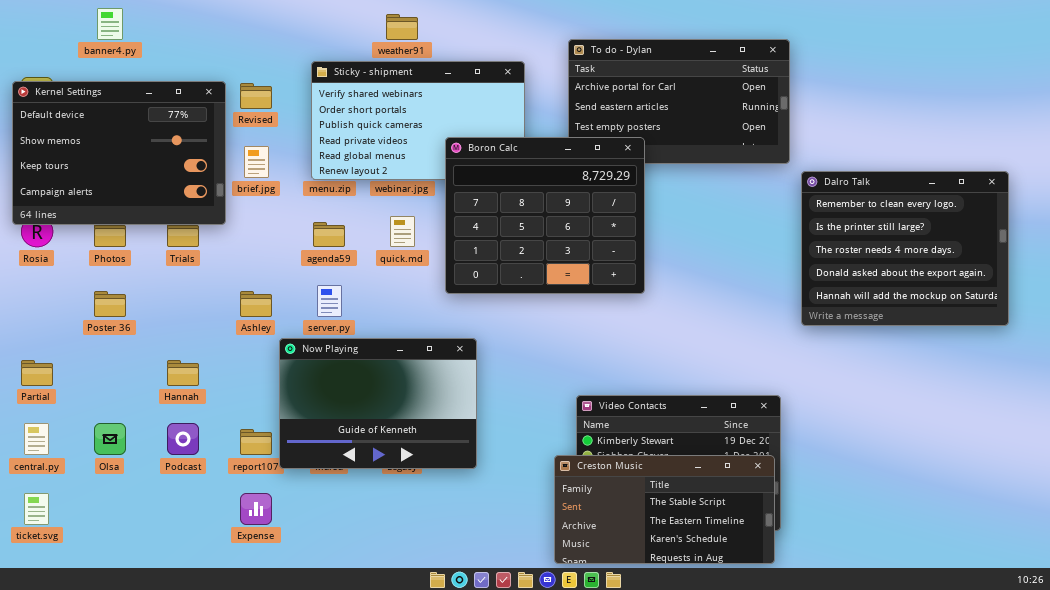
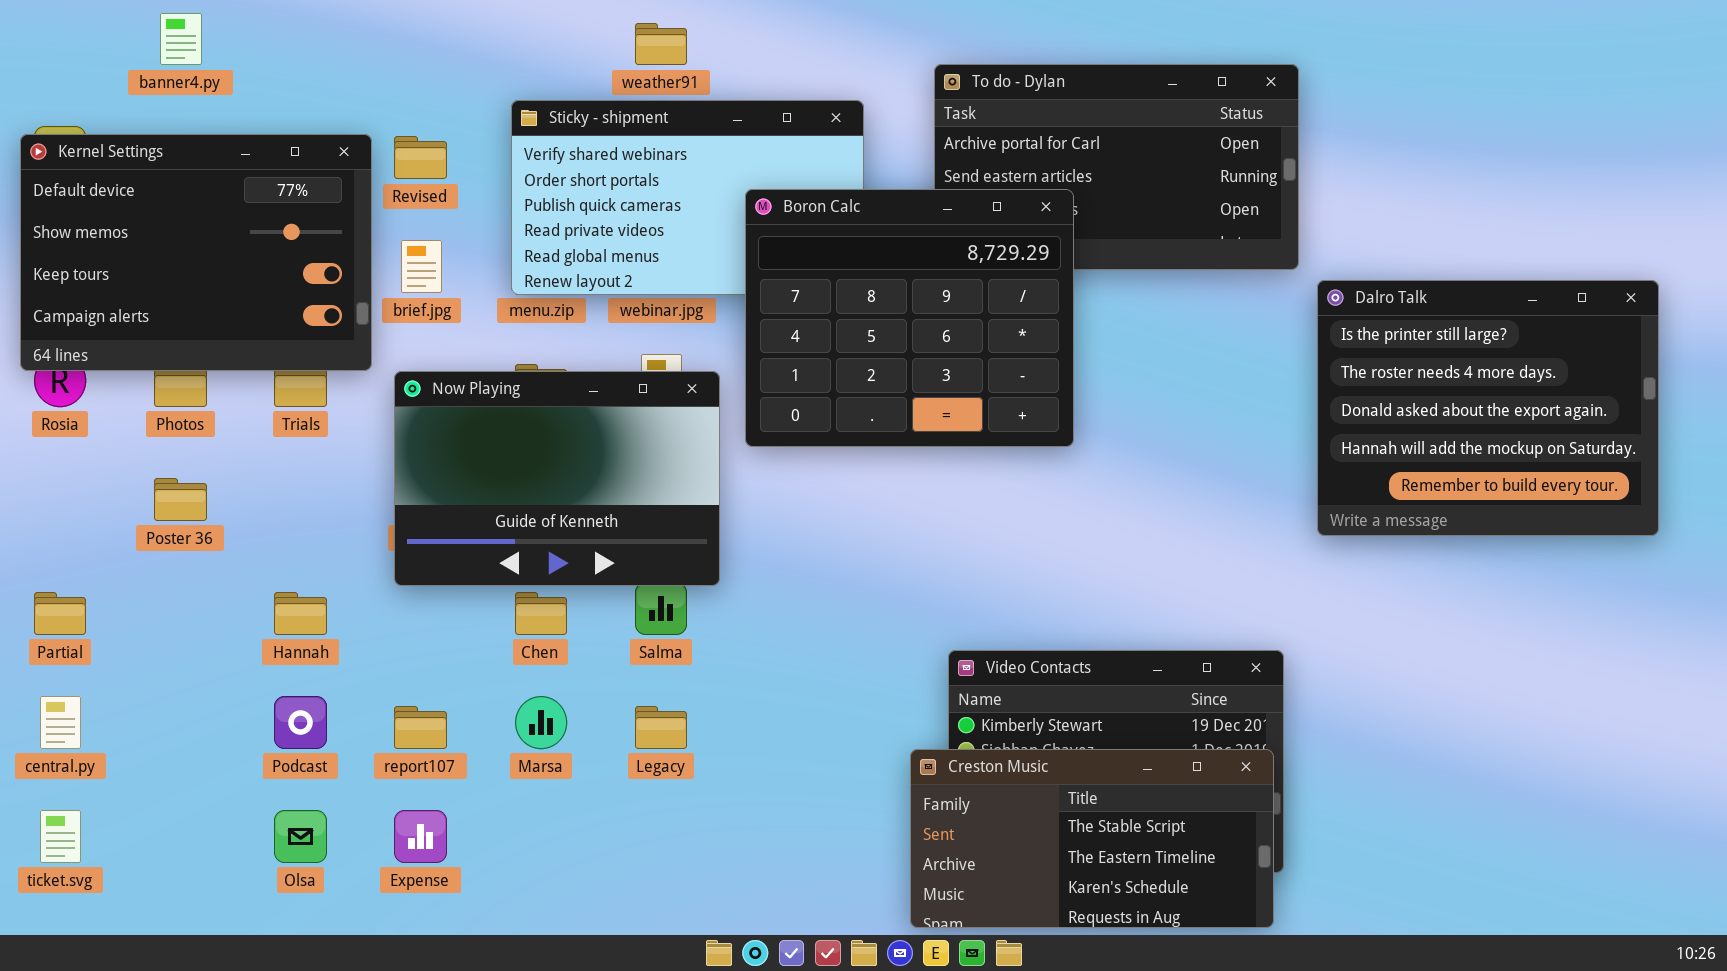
Boron Calc: [445,137,645,294] -> [745,189,1074,447], moved
Dalro Talk: [801,171,1009,326] -> [1317,280,1659,536], scrolled down 1 row
Now Playing: [279,338,477,469] -> [394,371,720,586], moved
Olsa: [94,423,126,455] -> [274,810,327,863], moved

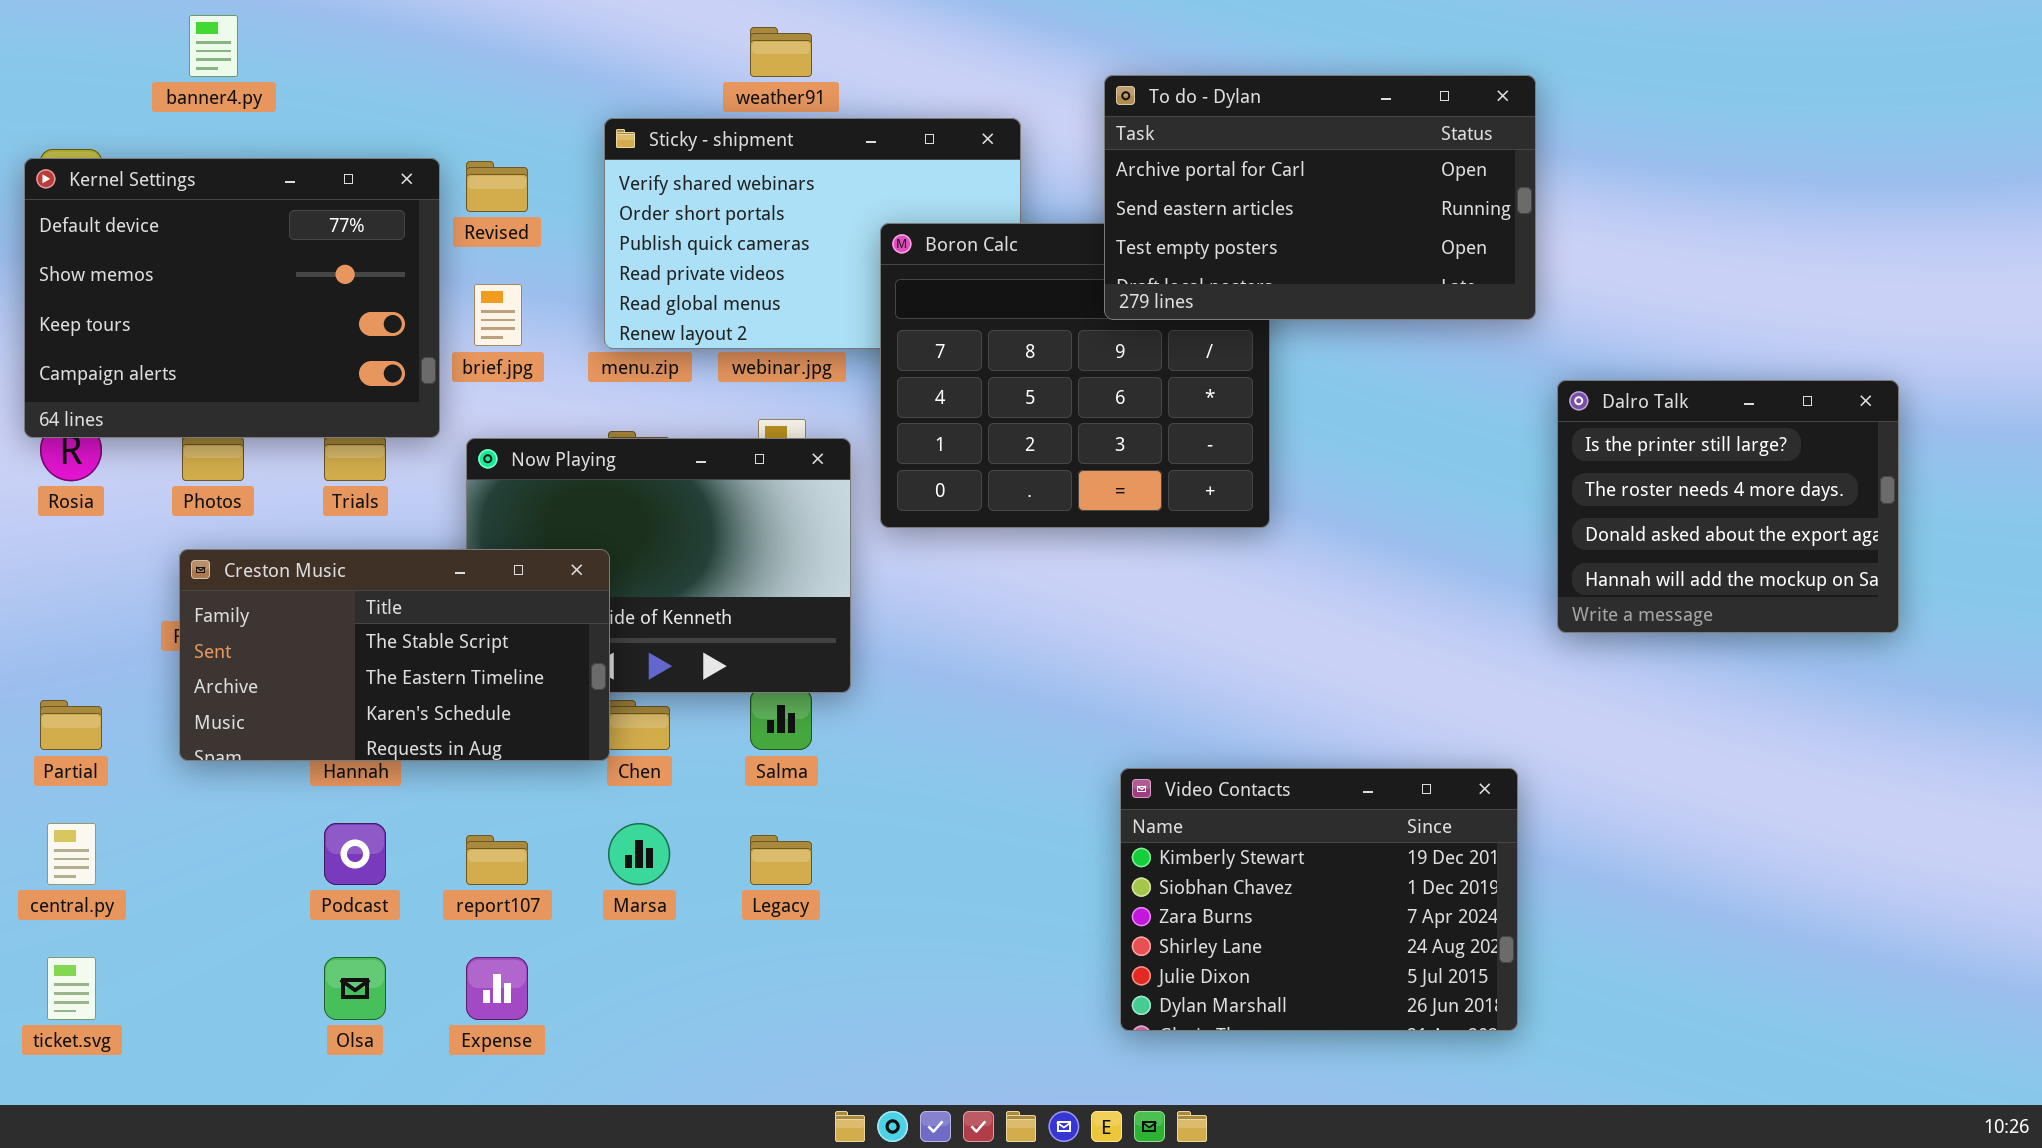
To do - Dylan: [934,64,1299,270] -> [1104,75,1536,320], raised
Dalro Talk: [1317,280,1659,536] -> [1557,380,1899,633], resized
Creston Music: [910,749,1274,928] -> [179,549,610,761], moved

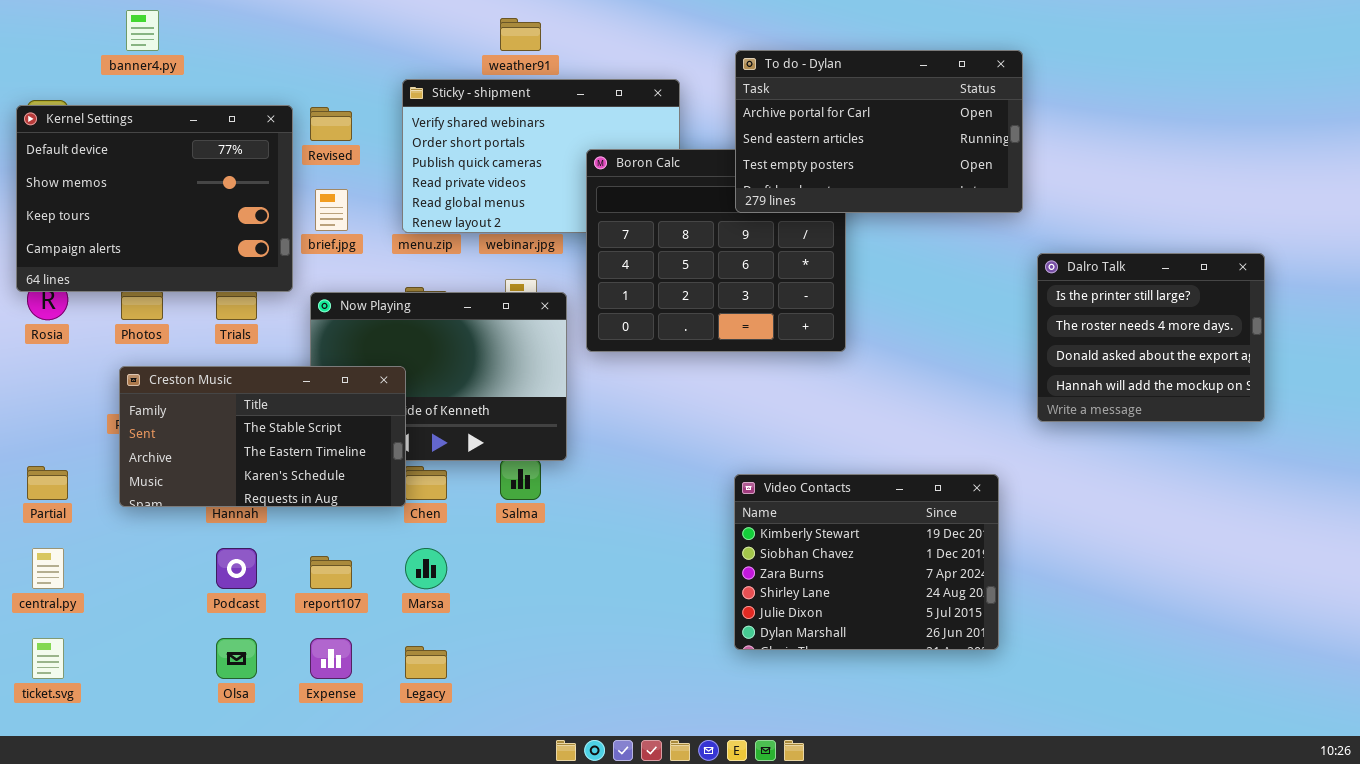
Video Contacts: [1120,768,1518,1031] -> [734,474,999,650], moved
Legacy: [750,835,812,885] -> [405,646,447,679], moved

